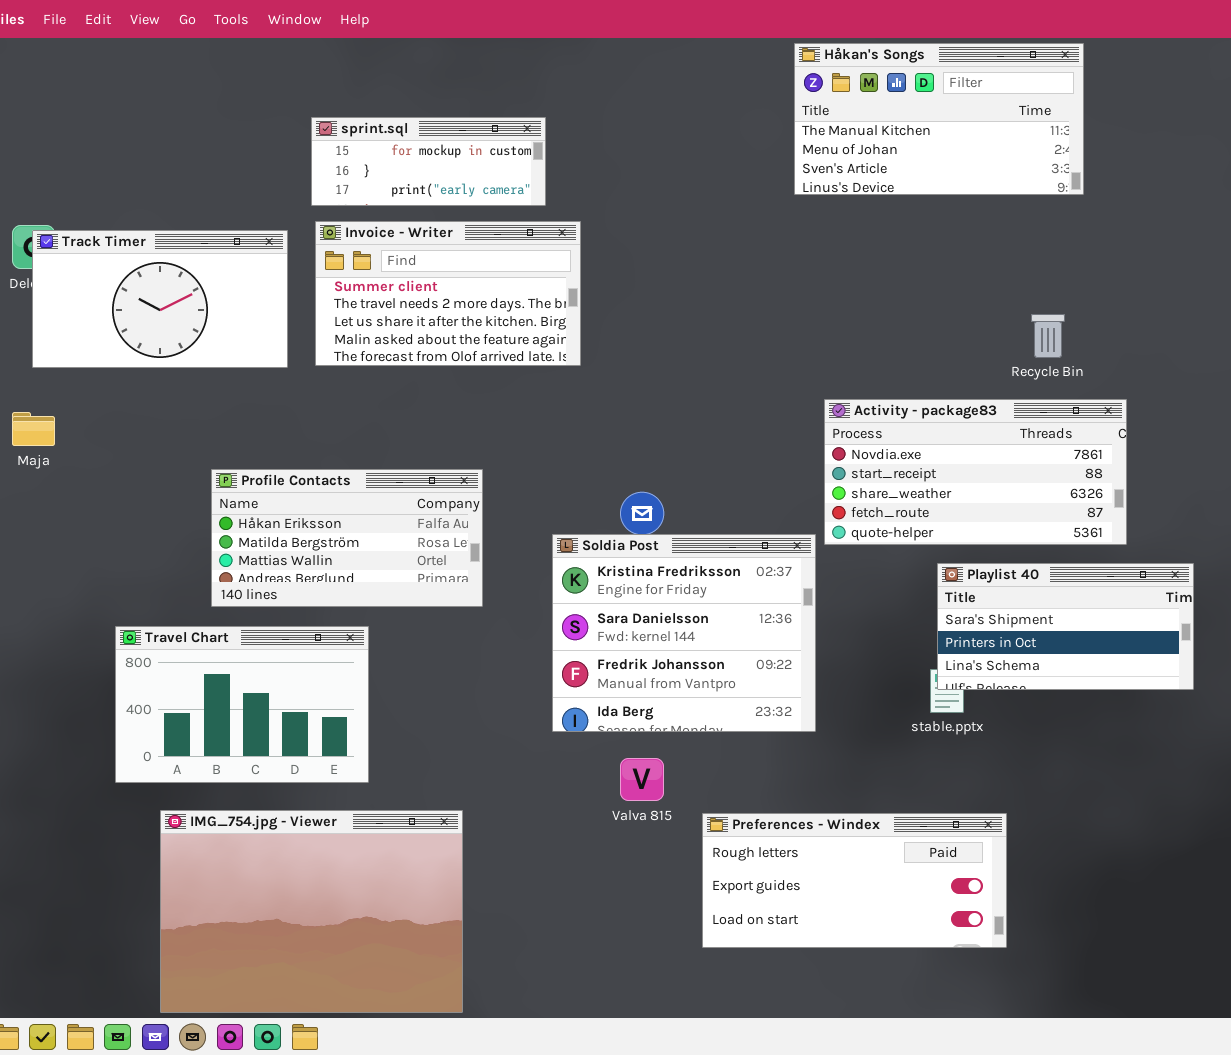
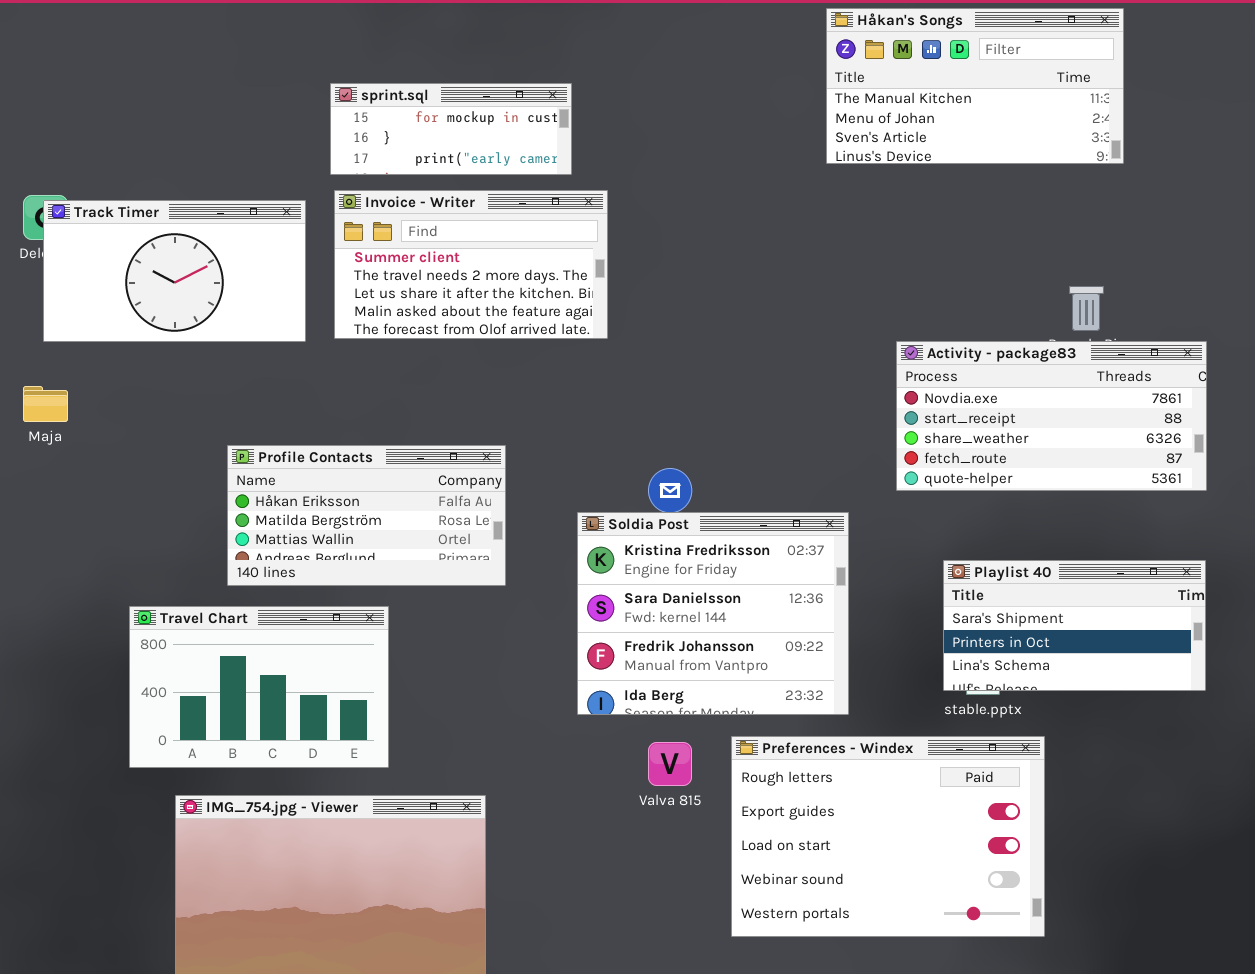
Activity - package83: [824,399,1127,545] -> [896,341,1207,491], moved
Playlist 40: [937,563,1194,690] -> [943,560,1206,691], moved
Preferences - Windex: [702,813,1007,948] -> [731,736,1045,937], resized

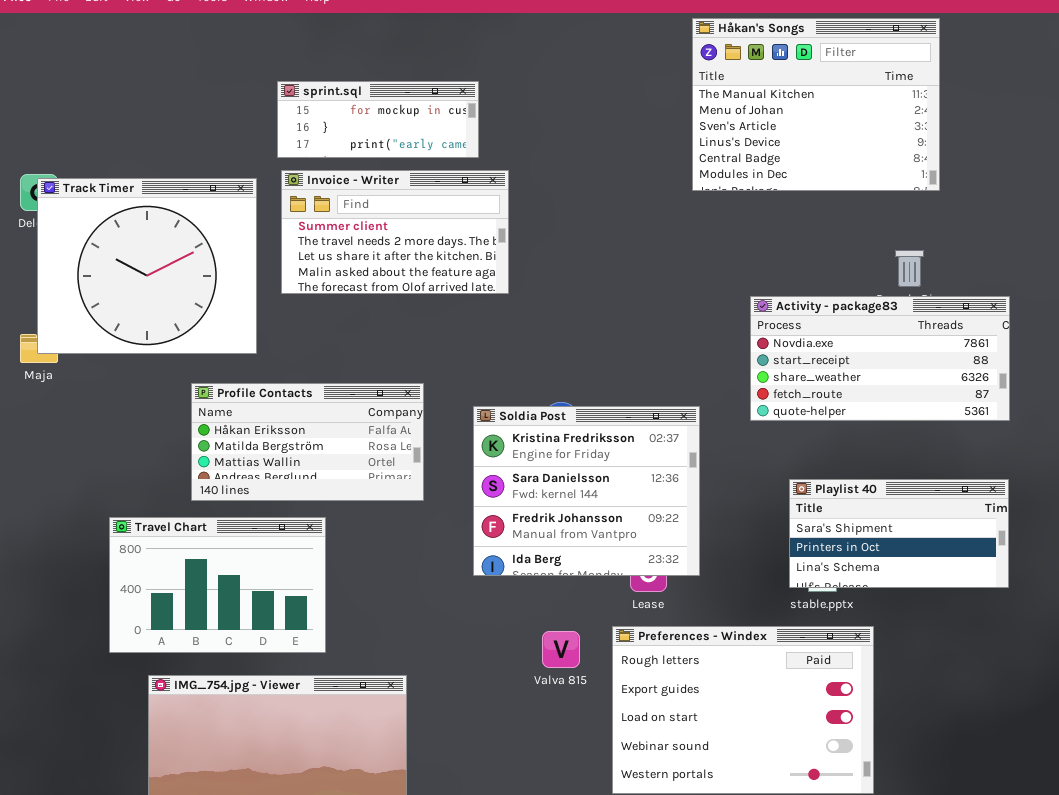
Håkan's Songs: [826,8,1124,164] -> [692,18,940,191], resized
Track Timer: [43,200,306,342] -> [37,178,257,354], resized
Soldia Post: [577,512,849,715] -> [473,406,700,576], moved

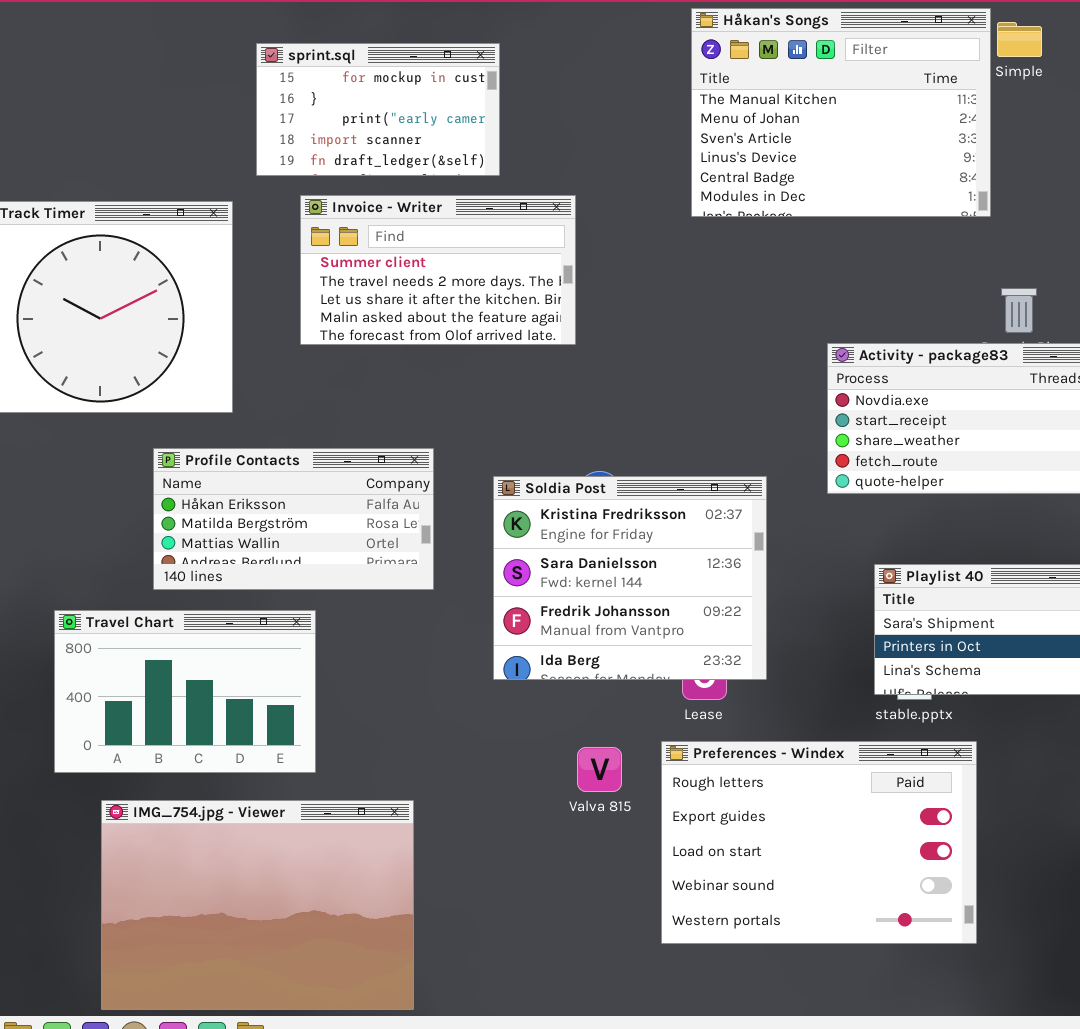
Håkan's Songs: [692,18,940,191] -> [691,8,991,217], moved
sprint.sql: [277,81,479,158] -> [256,43,500,176], resized
Invoice - Writer: [281,170,509,294] -> [300,195,576,345], moved

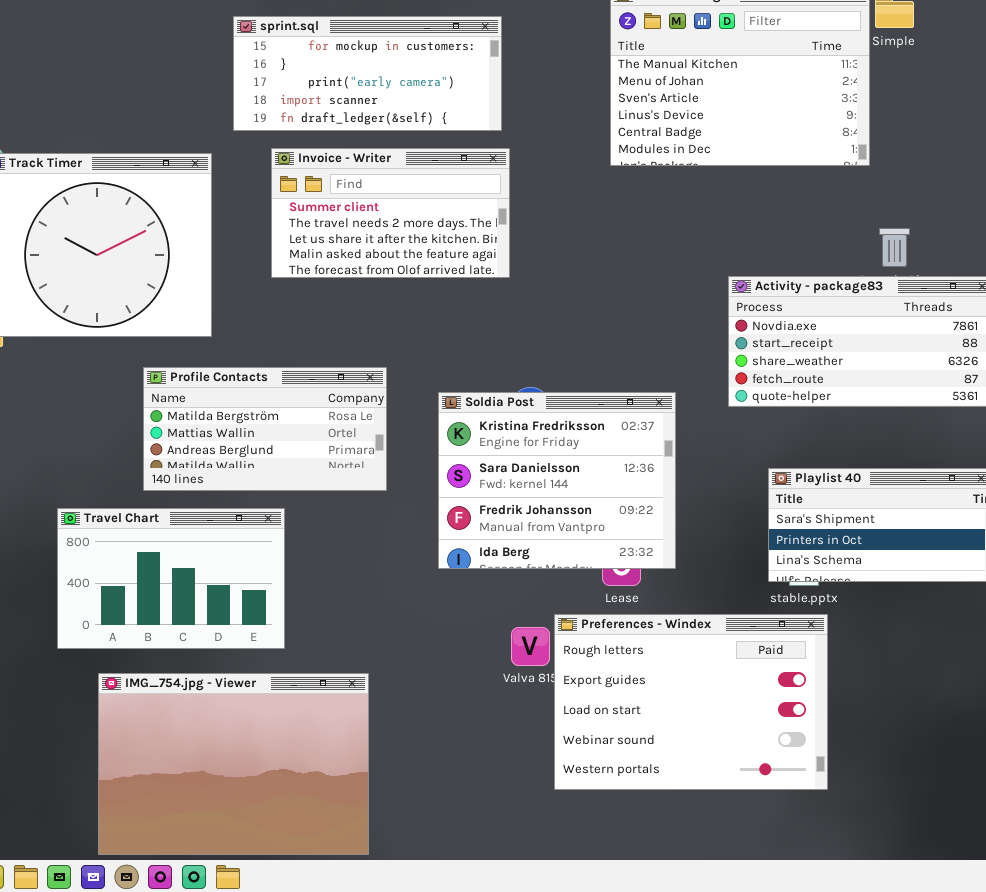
sprint.sql: [256,43,500,176] -> [233,16,502,131], resized
Profile Contacts: [153,448,434,590] -> [143,367,387,491], scrolled down 1 row
Preferences - Windex: [661,741,977,944] -> [554,614,828,790], moved

